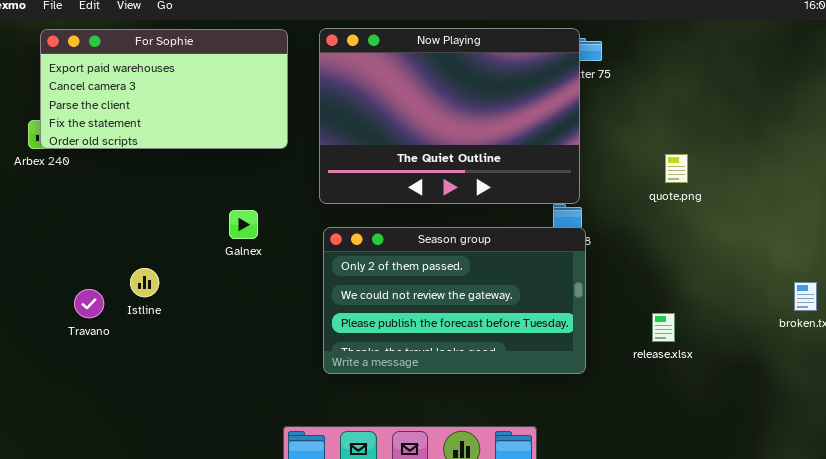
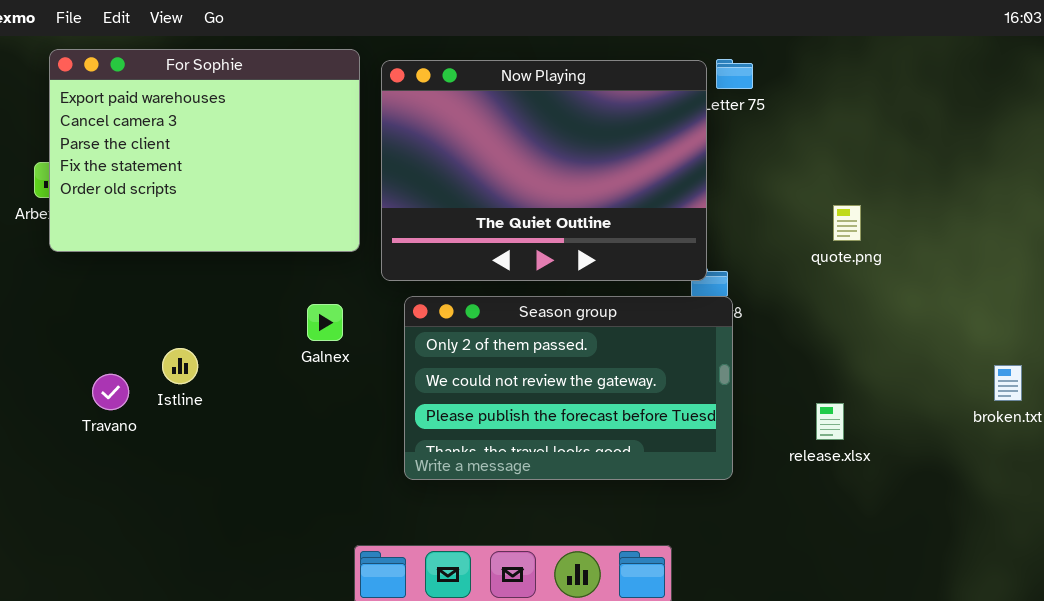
Now Playing: [319,28,580,204] -> [381,60,707,281], moved
For Sophie: [40,29,288,149] -> [49,49,360,252], resized
Galnex: [229,210,258,239] -> [307,304,343,341], moved

